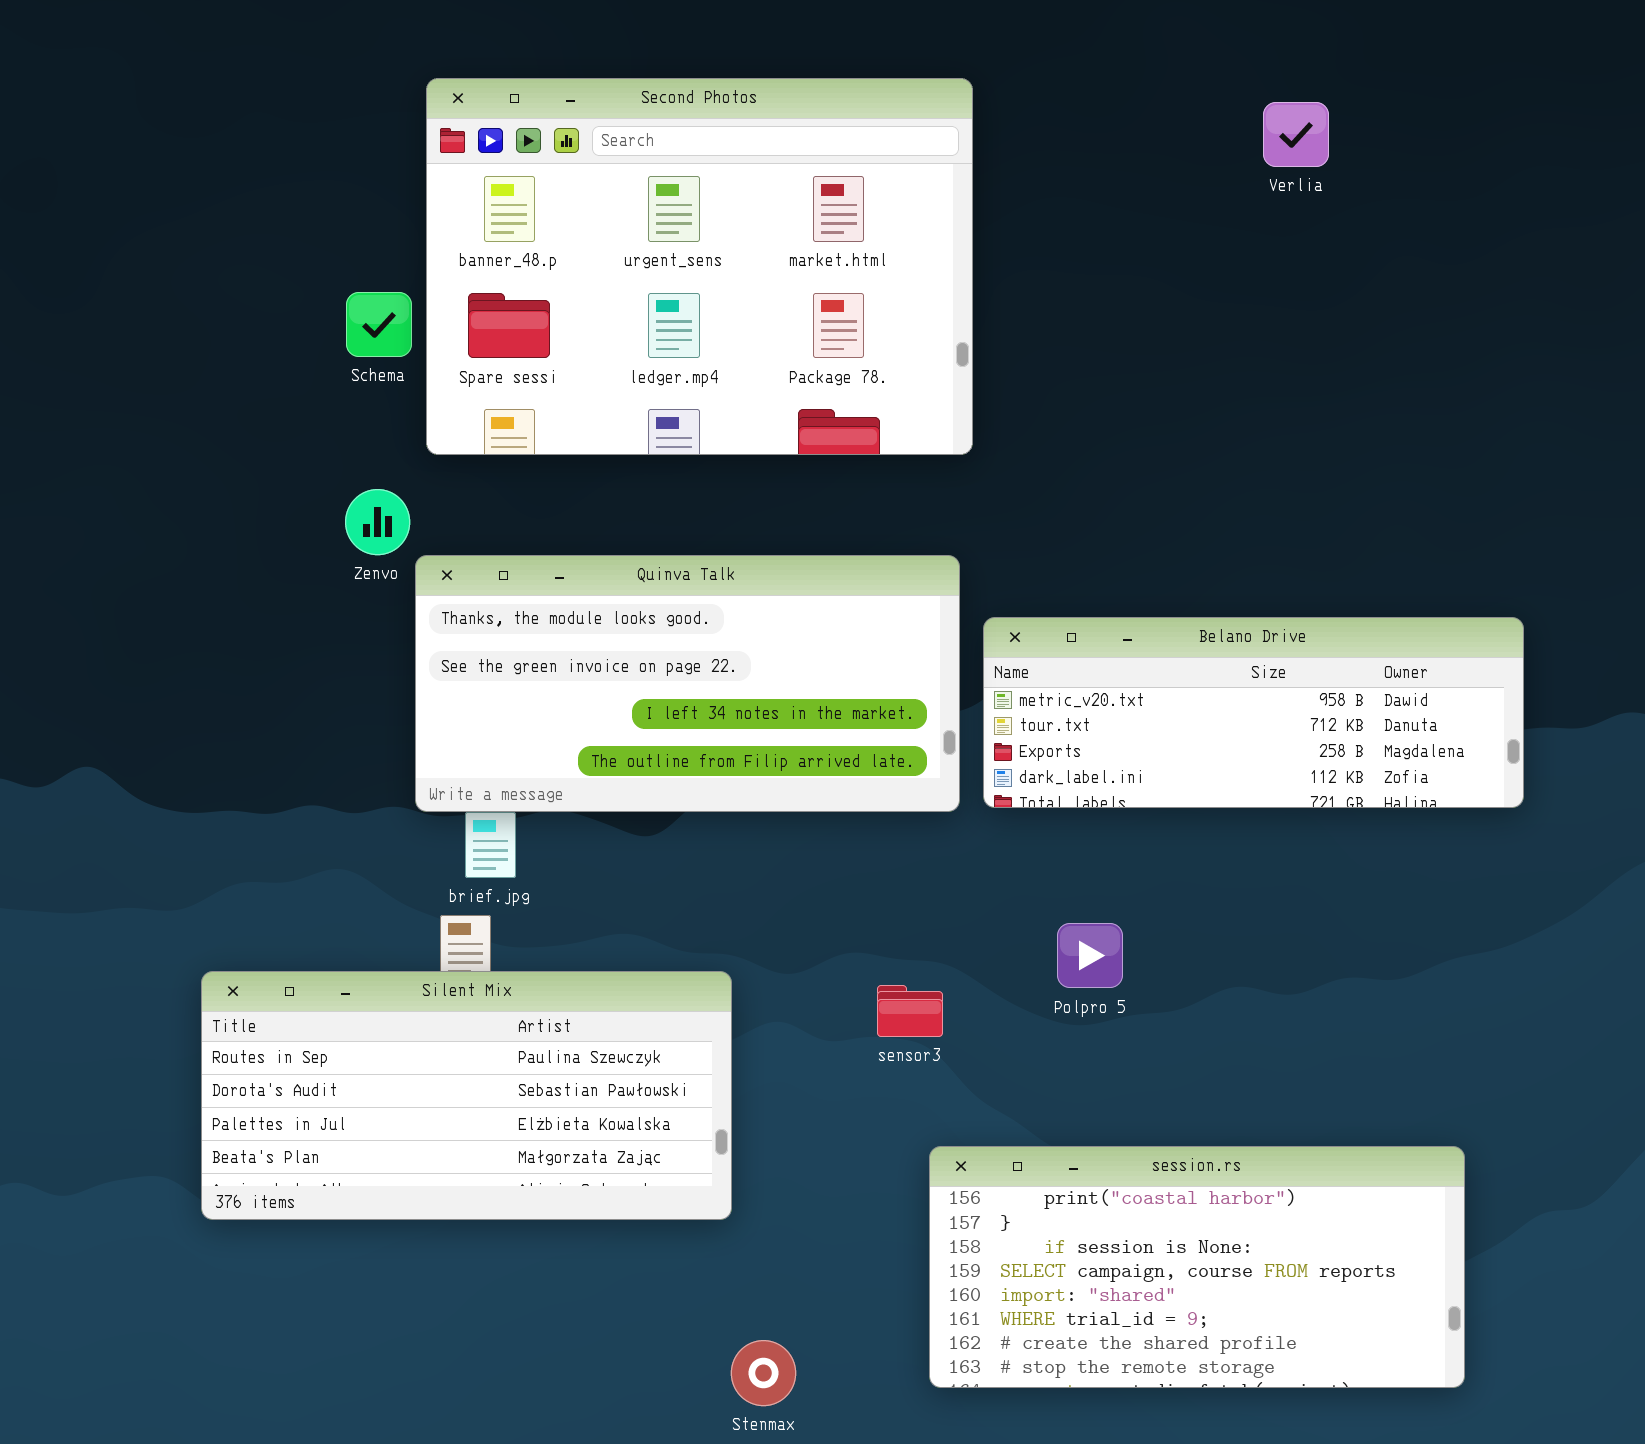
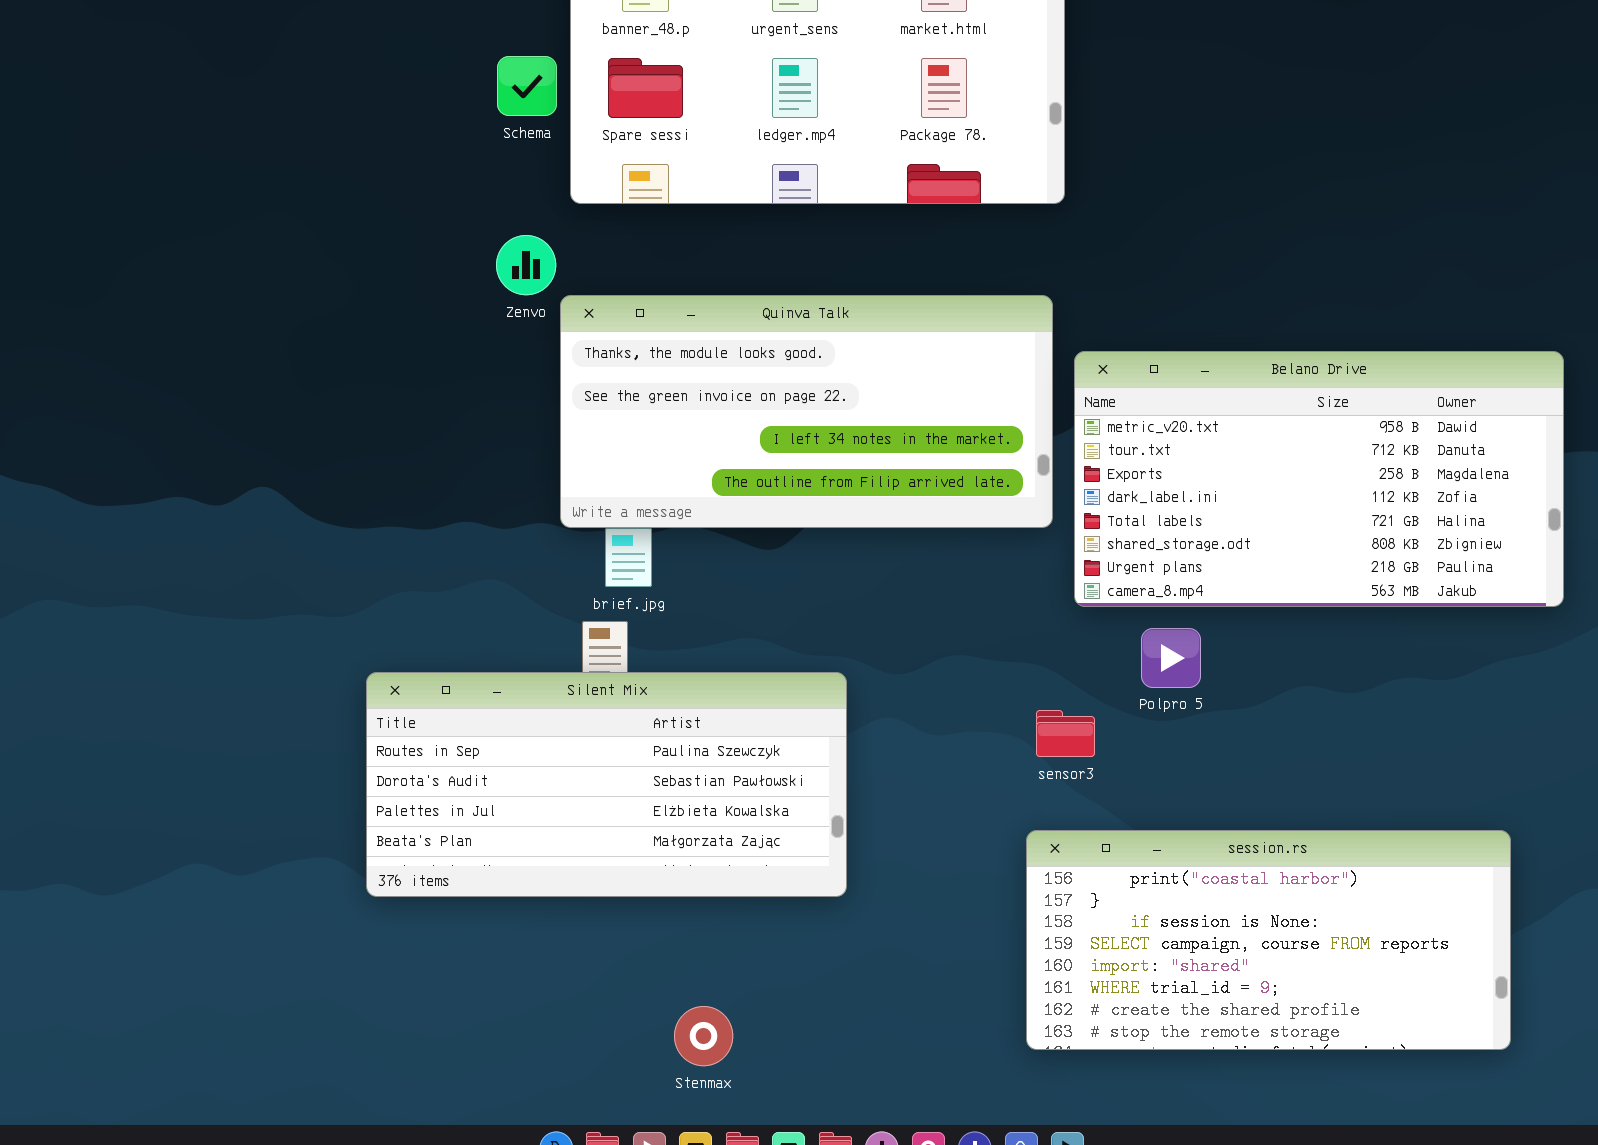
Belano Drive: [983,617,1524,808] -> [1074,351,1564,607], resized
sensor3: [877,985,943,1037] -> [1036,710,1095,757], moved
Stenmax: [731,1340,796,1406] -> [674,1006,733,1066], moved

